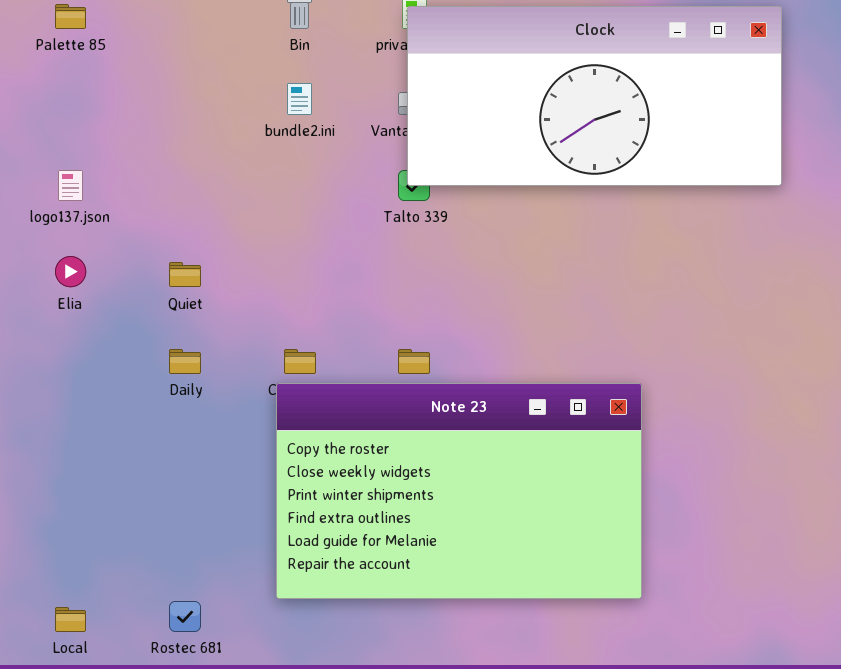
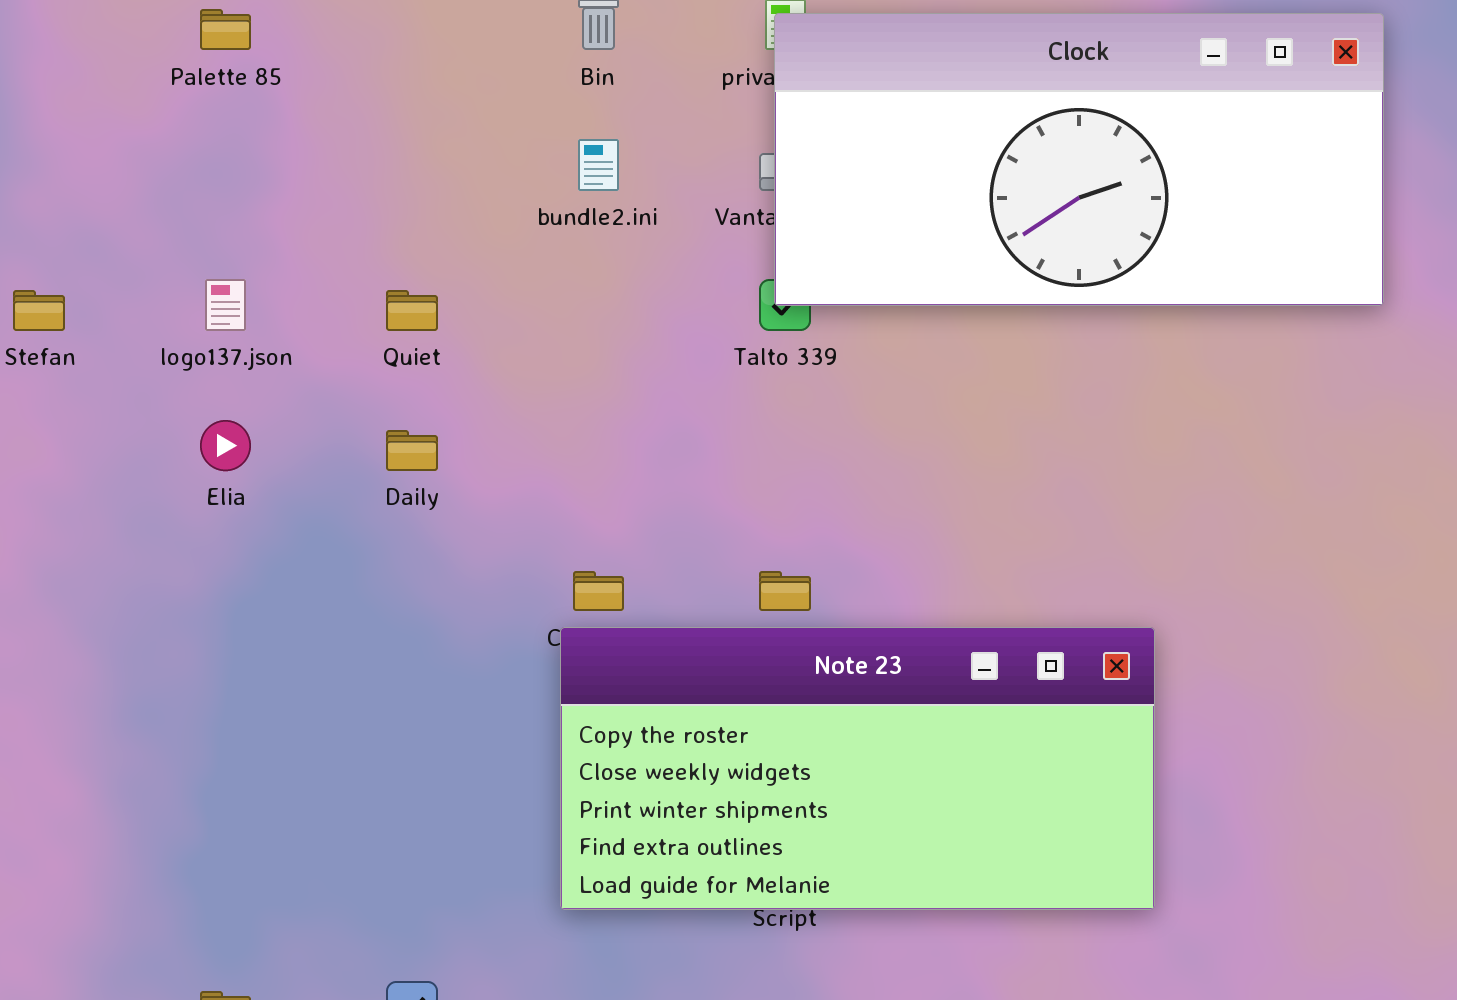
Quiet: [169,262,201,287] -> [386,290,438,331], moved
Daily: [169,349,201,374] -> [386,430,438,471], moved
Note 23: [276,383,642,599] -> [560,627,1155,910], resized

